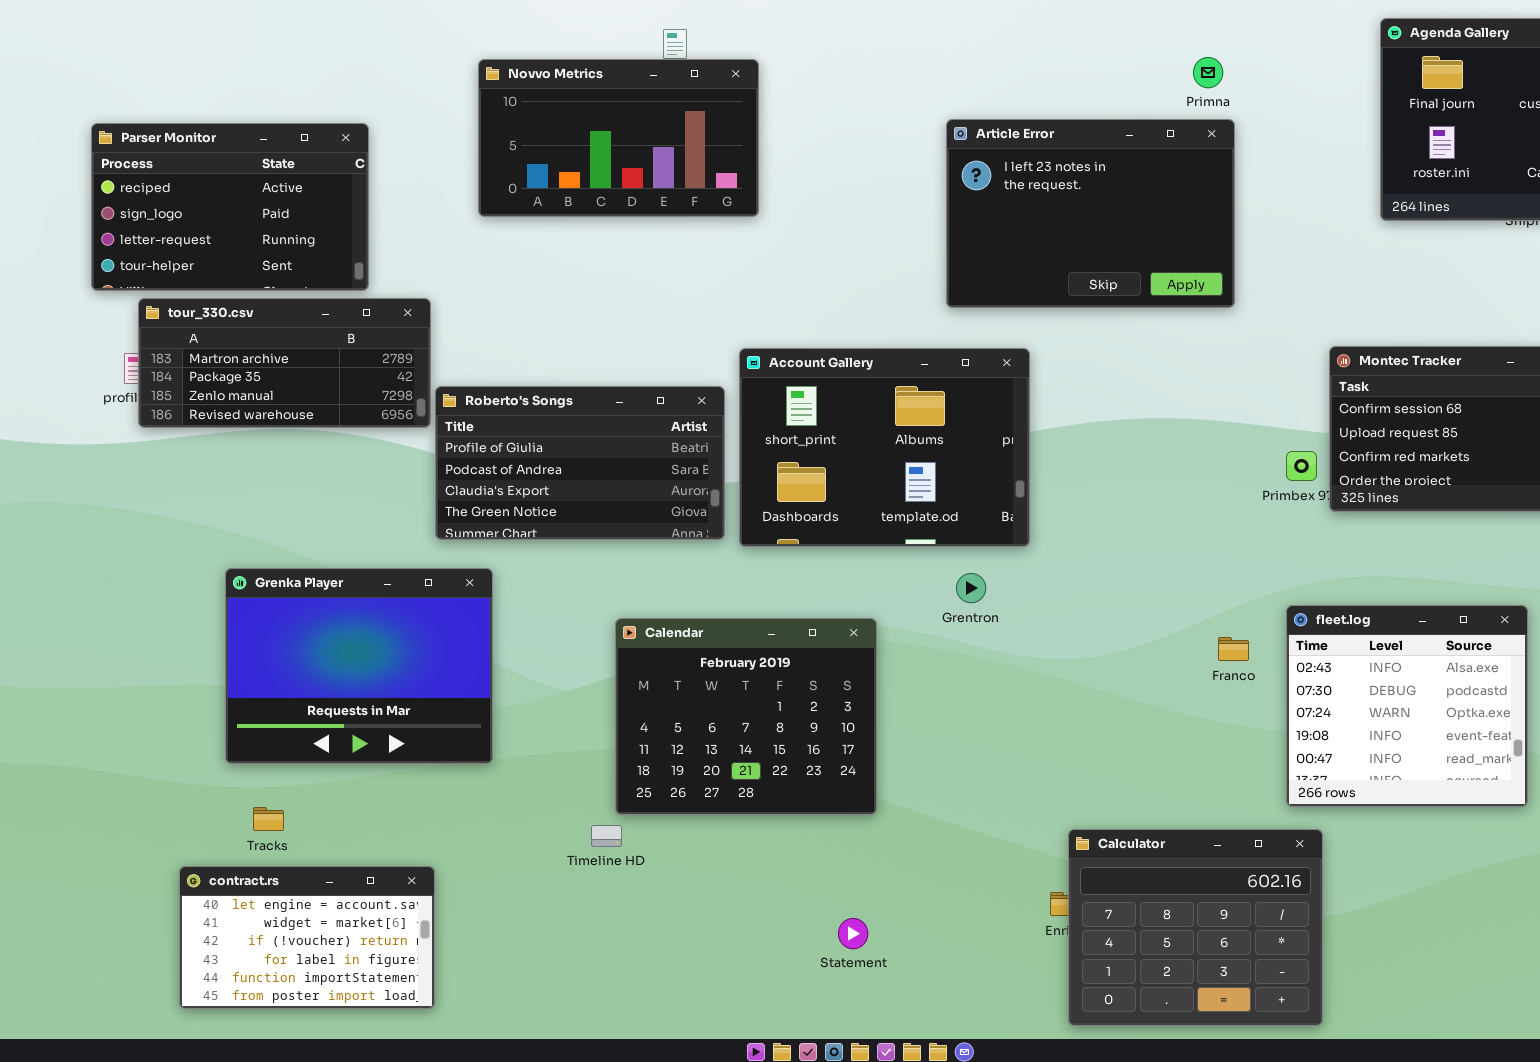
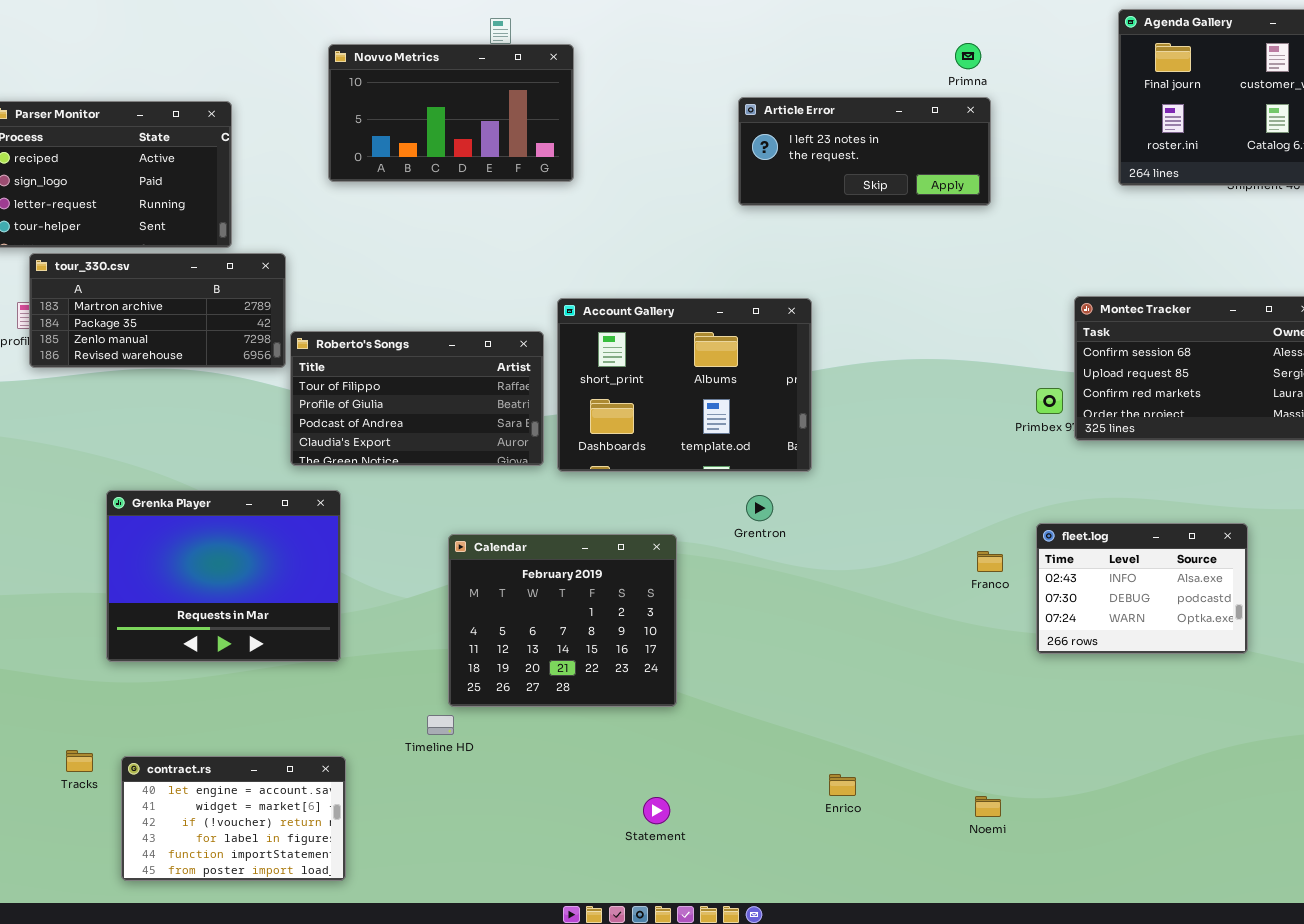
Article Error: [946,119,1235,308] -> [738,97,991,206], resized
Roberto's Songs: [435,386,725,540] -> [290,331,544,466], scrolled up 1 row
fleet.log: [1286,605,1528,807] -> [1036,523,1248,654], resized
Tracks: [253,807,284,831] -> [66,750,93,772], moved
Calculator: [1068,829,1323,1026] -> none, closed
contract.rs: [179,866,435,1009] -> [121,756,346,881], moved

